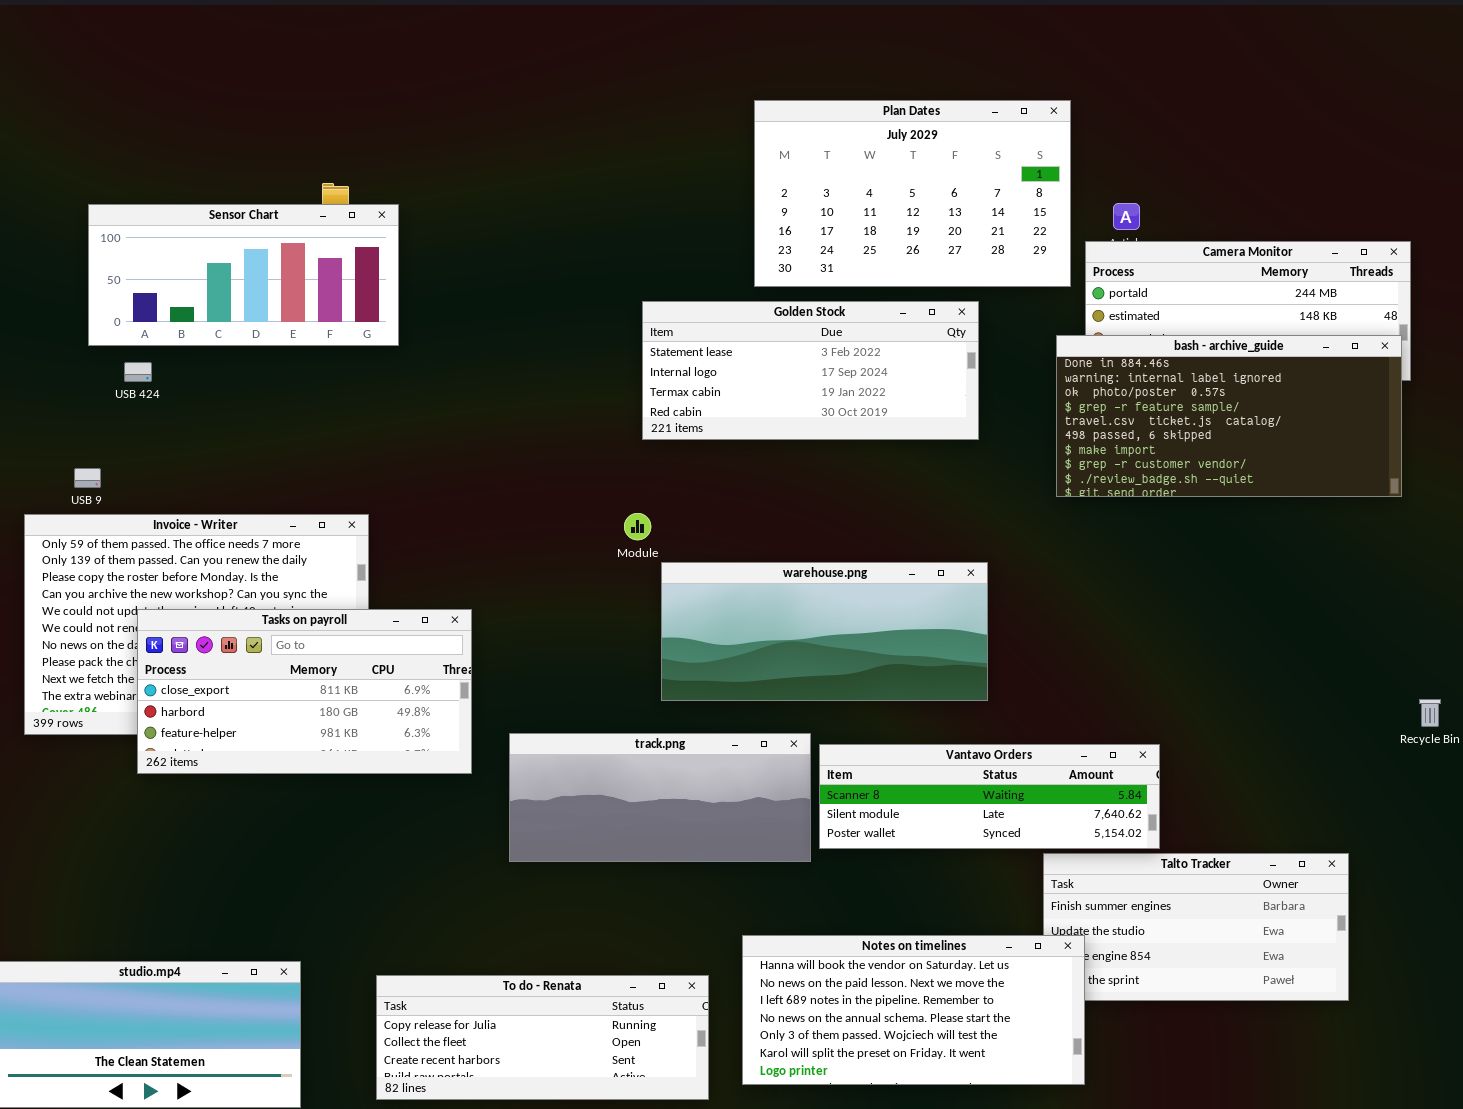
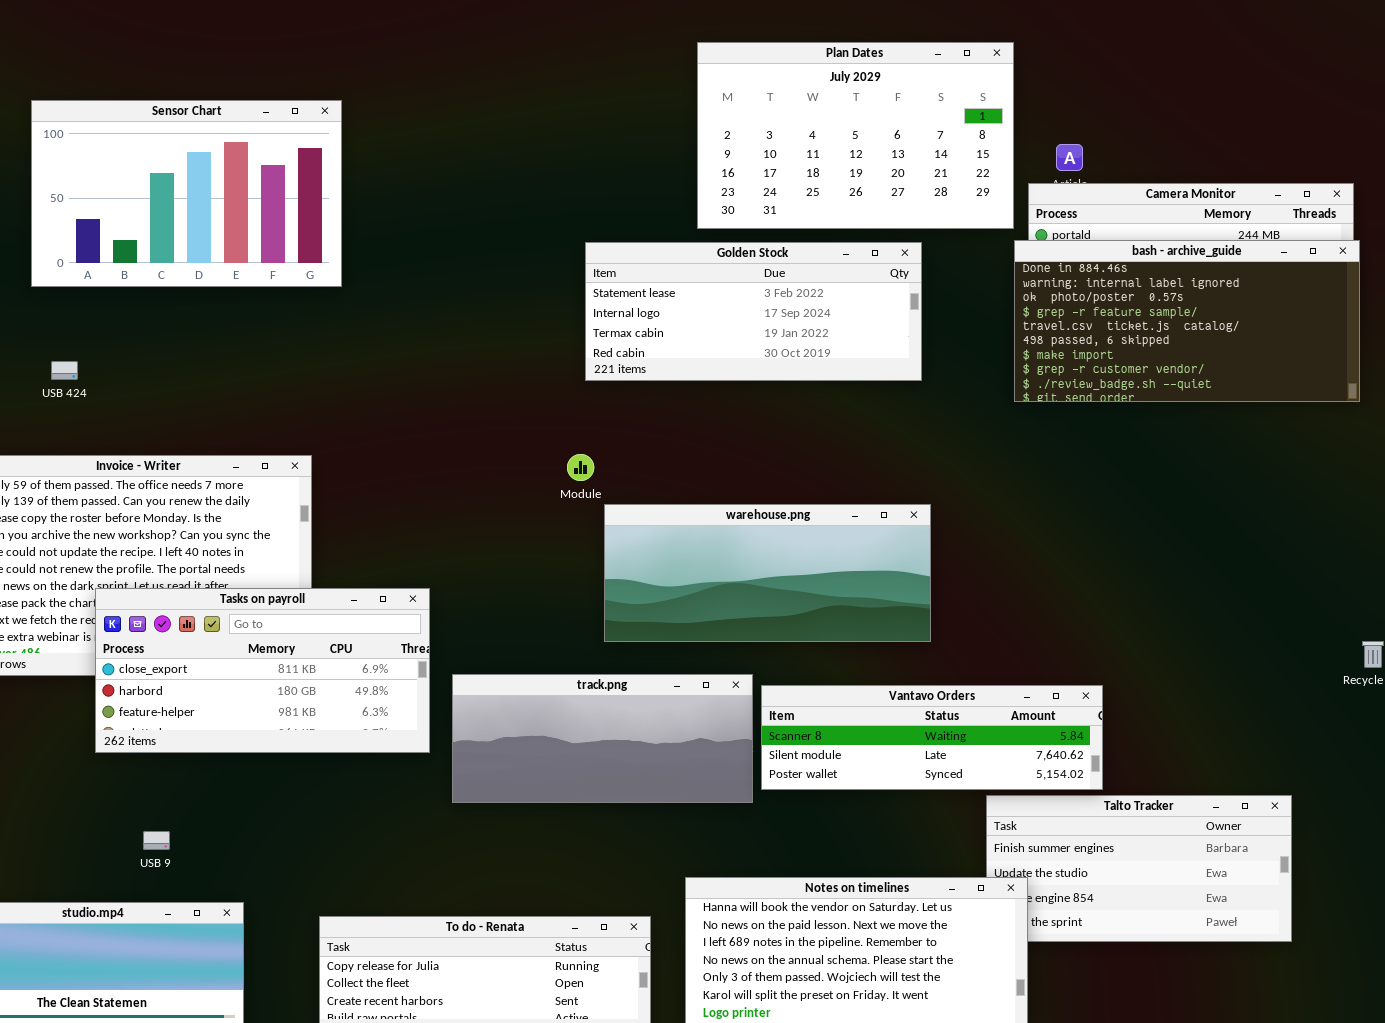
Sensor Chart: [88,204,399,346] -> [31,100,342,287], resized
bash - archive_guide: [1056,335,1402,497] -> [1014,240,1360,402], moved
USB 424: [124,362,152,382] -> [51,361,78,380], moved
USB 9: [74,468,101,488] -> [143,831,170,850], moved
Tasks on payroll: [137,609,472,774] -> [95,588,430,753], moved

